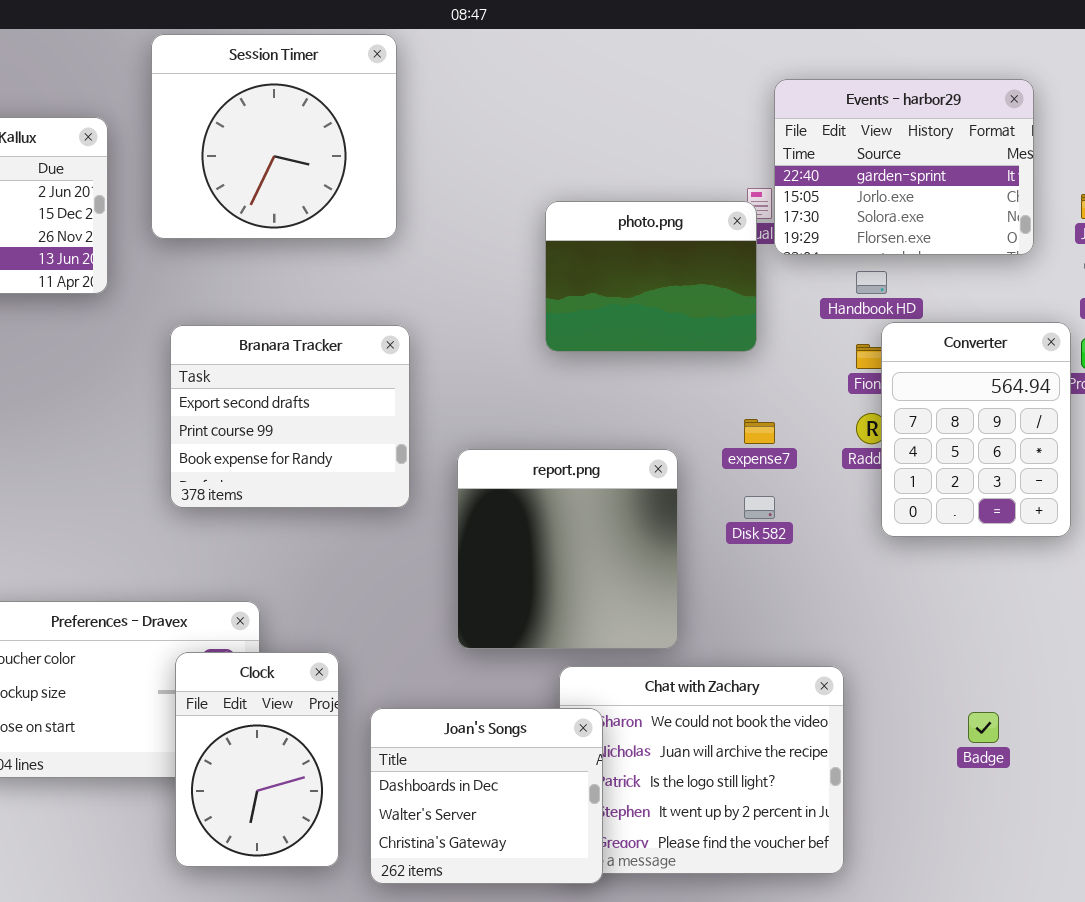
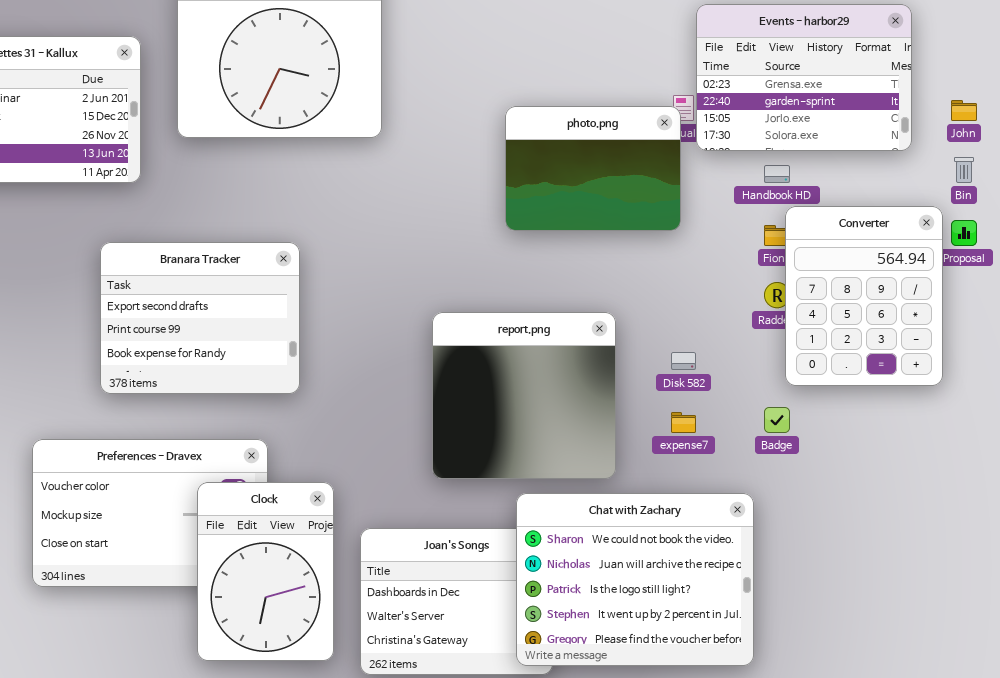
Events - harbor29: [774,79,1034,255] -> [696,4,912,151], scrolled up 1 row
Branara Tracker: [170,325,410,508] -> [100,242,300,394], moved
expense7: [744,419,775,444] -> [671,412,696,433], moved
Chat with Zachary: [559,666,844,874] -> [516,493,754,666], raised
Badge: [968,712,999,743] -> [764,407,790,433], moved

